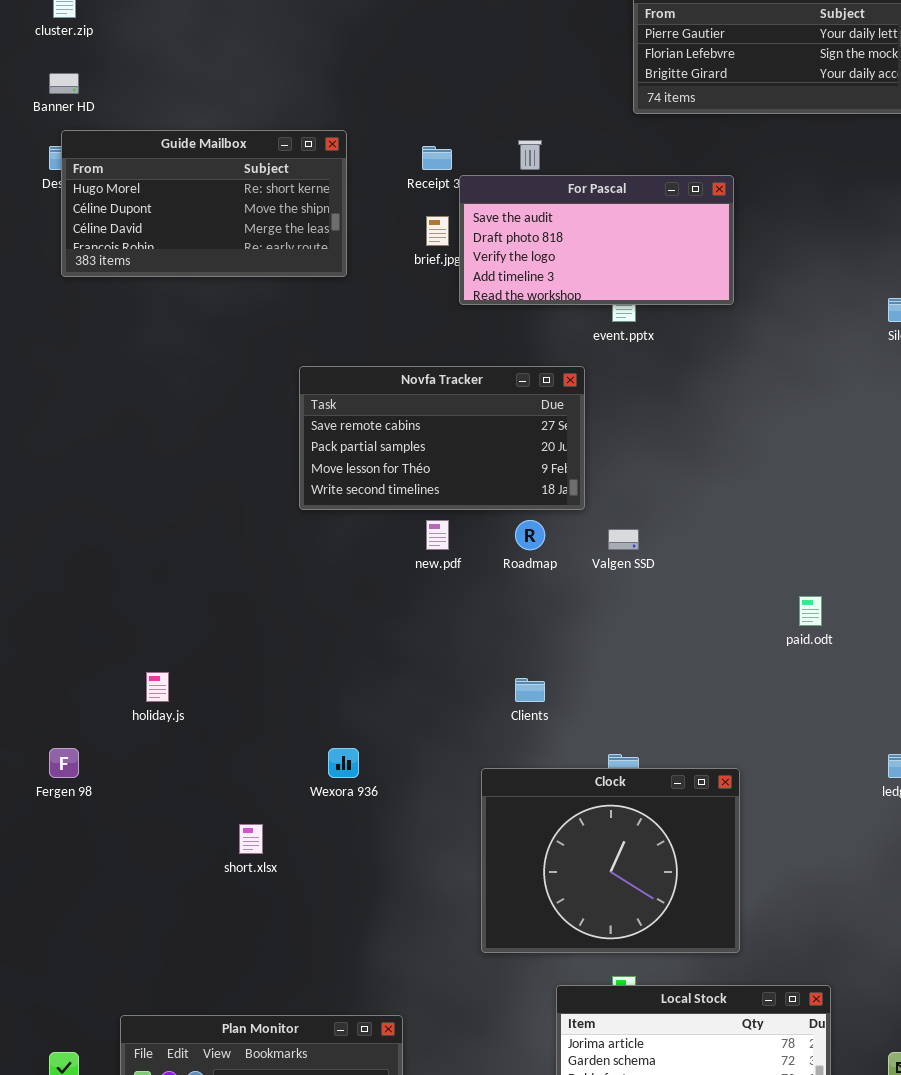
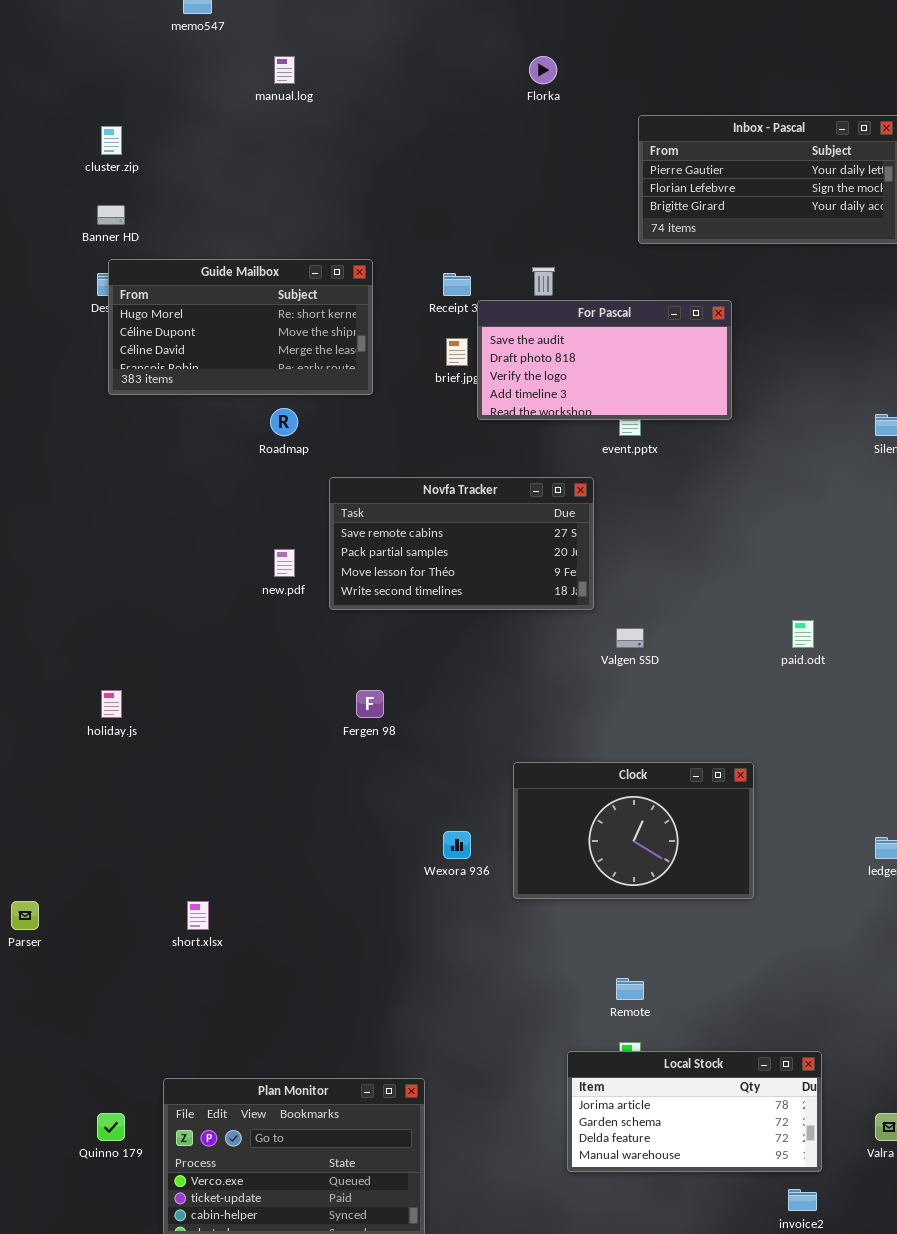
new.pdf: [426,520,449,550] -> [274,549,295,577], moved
Roadmap: [515,520,545,550] -> [270,408,298,436], moved
paid.odt: [799,596,822,626] -> [792,620,814,648], moved
holiday.js: [146,672,169,702] -> [101,690,122,718], moved
Fergen 98: [49,748,79,778] -> [356,690,384,718], moved
Wexora 936: [328,748,359,778] -> [443,831,471,859], moved
Clock: [481,768,740,953] -> [513,762,754,899], moved, resized
short.xlsx: [239,824,263,854] -> [187,901,209,930], moved

